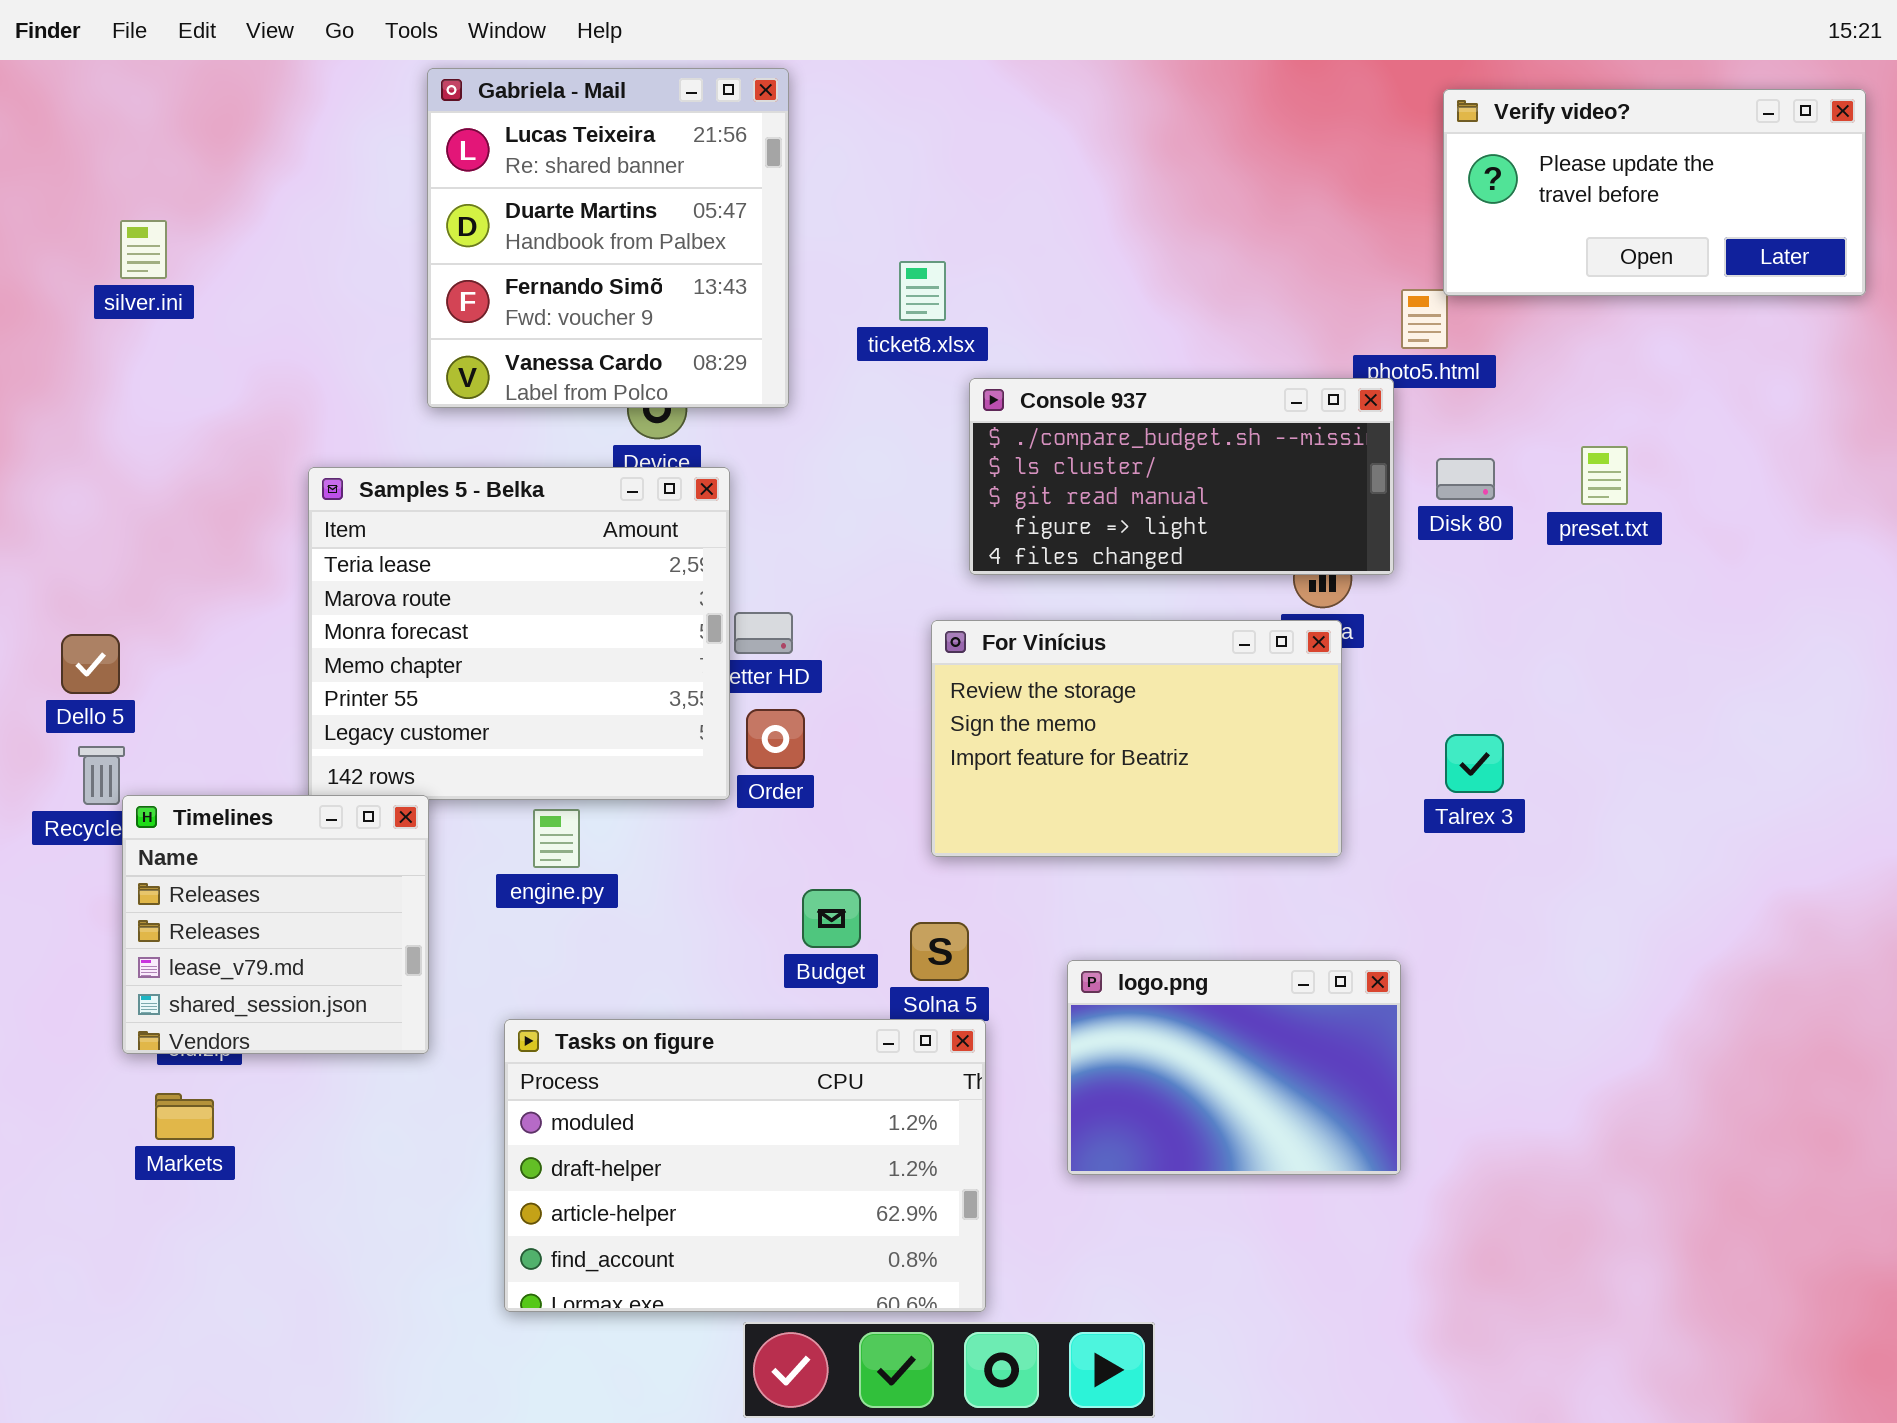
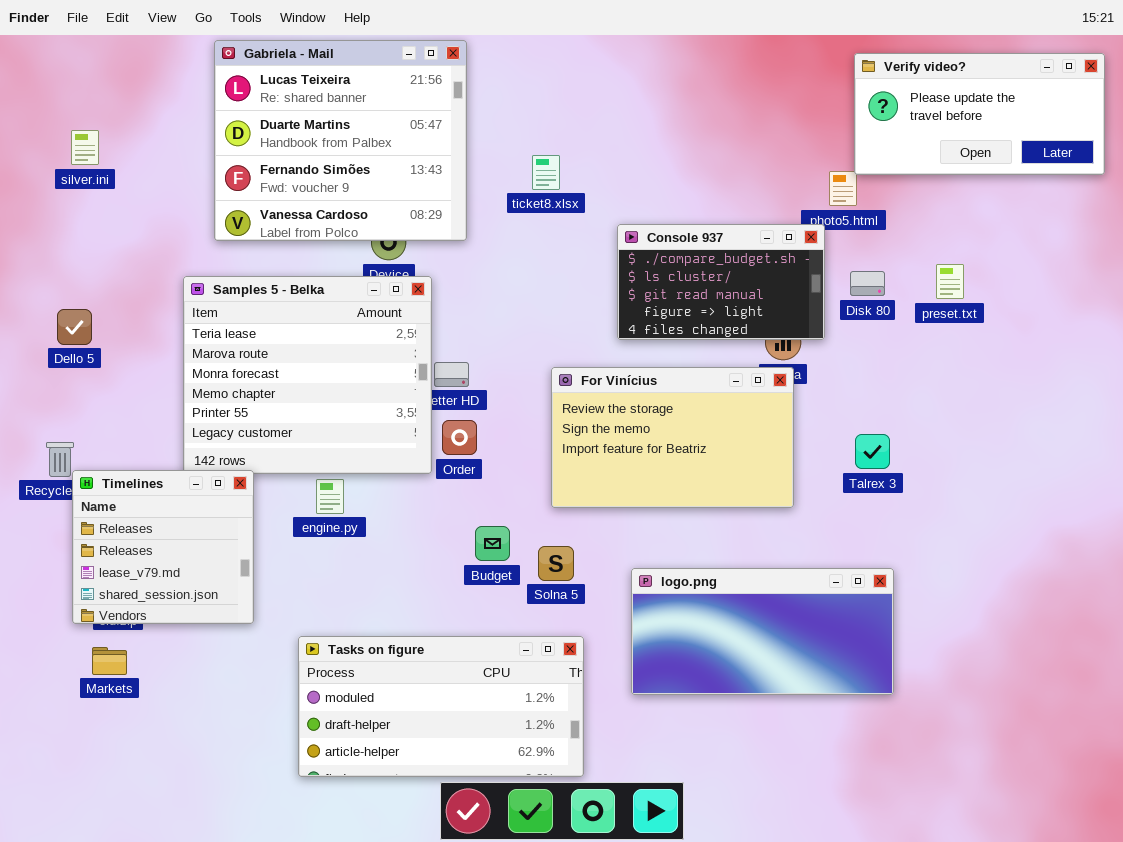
Gabriela - Mail: [427,68,789,408] -> [214,40,467,241], resized
Console 937: [969,378,1394,575] -> [617,224,825,340], resized
Dello 5: [61,634,120,694] -> [57,309,92,345], moved
logo.png: [1067,960,1401,1175] -> [631,568,894,695], resized
Tasks on figure: [504,1019,986,1312] -> [298,636,584,777], resized

